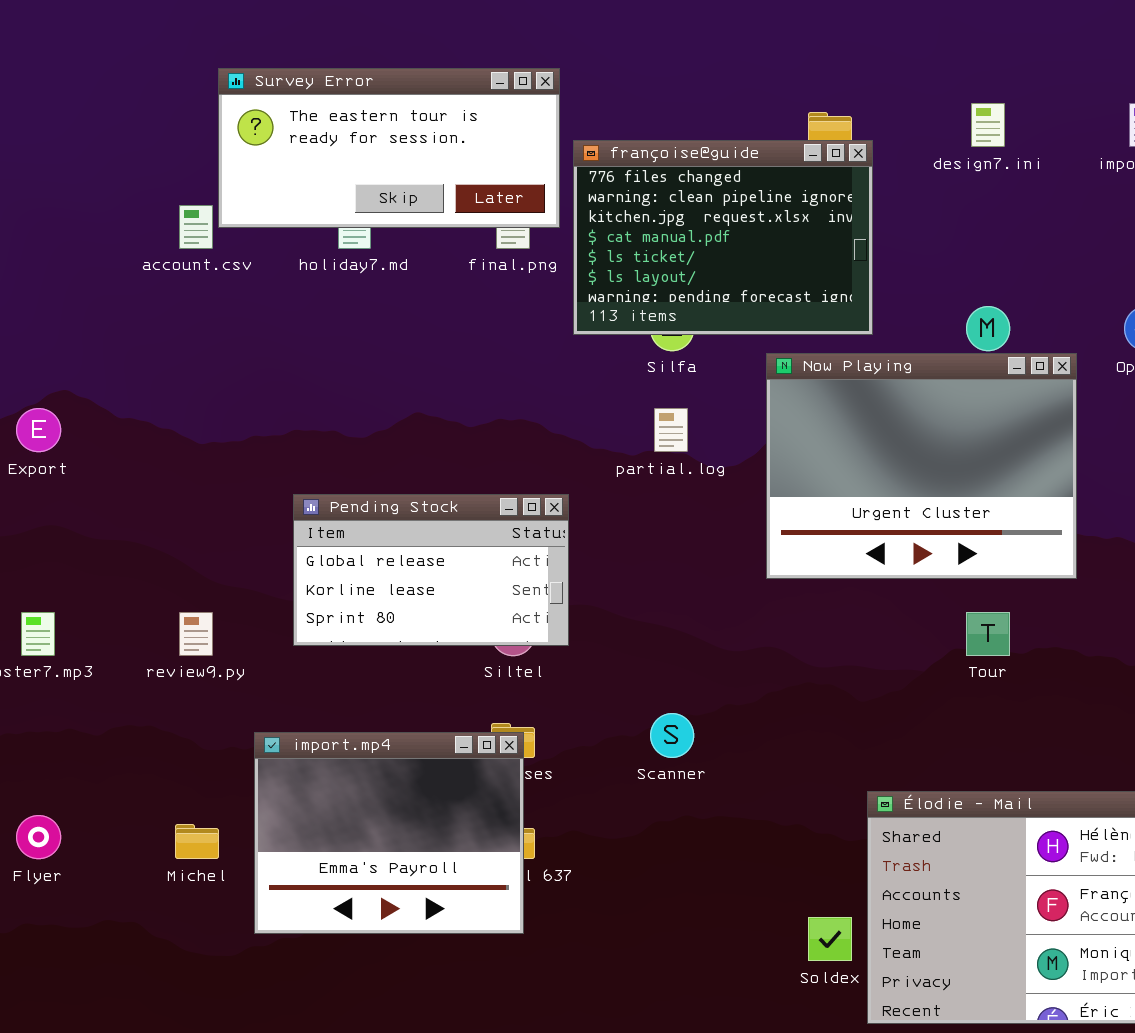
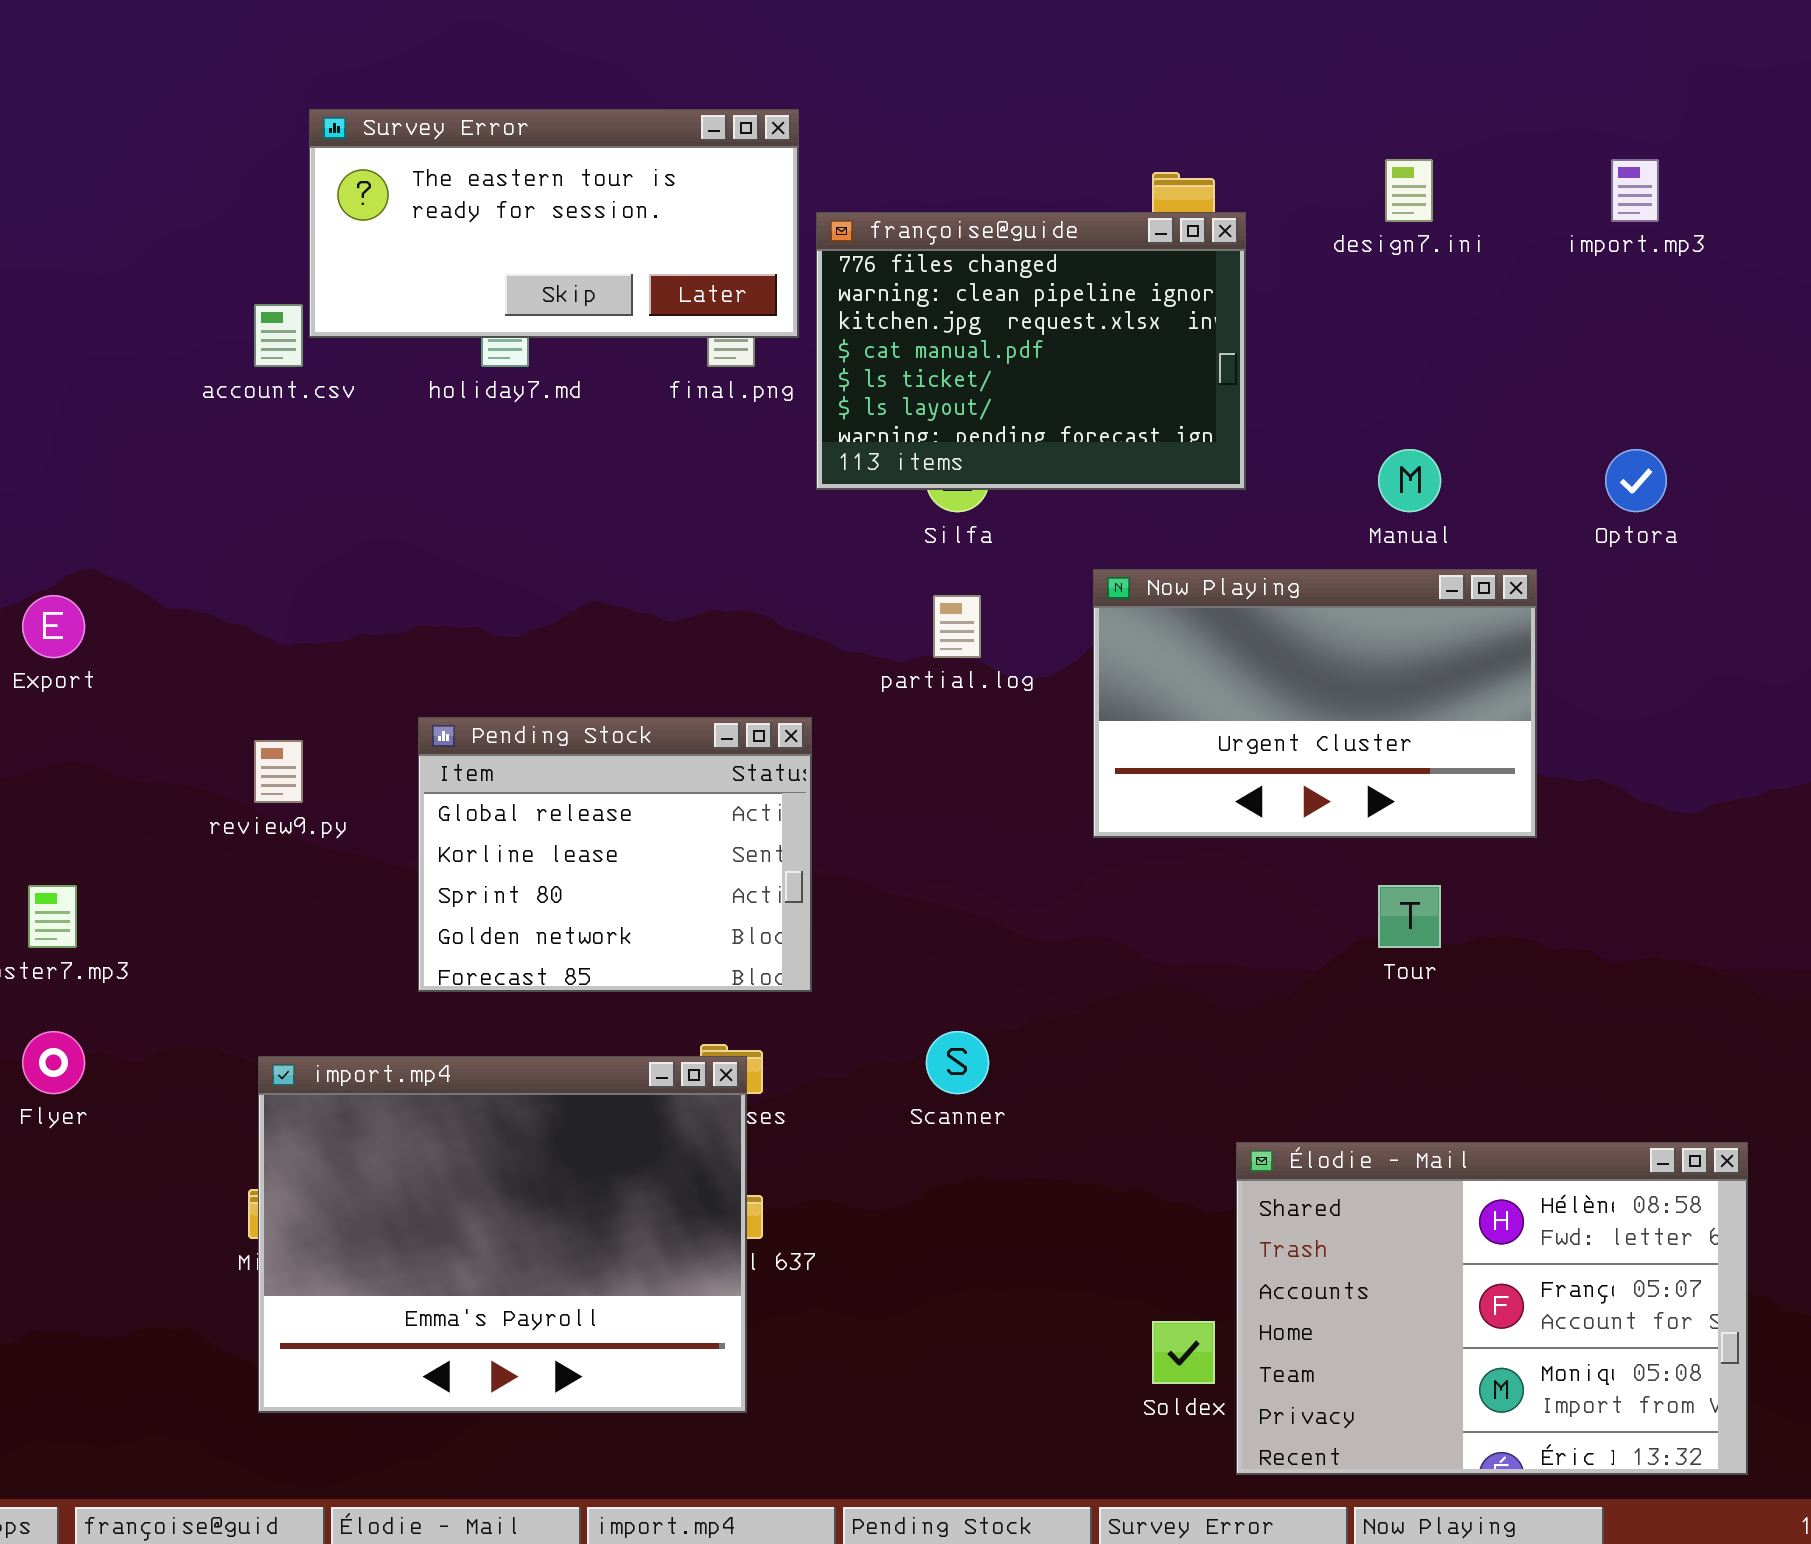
Now Playing: [766,353,1077,579] -> [1093,569,1537,838], resized
Pending Stock: [293,494,569,646] -> [418,717,812,992], resized
review9.py: [179,612,213,656] -> [254,740,303,803], moved
import.mp4: [254,732,524,934] -> [258,1056,747,1413], resized
Flyer: [16,815,61,859] -> [22,1031,85,1094], moved

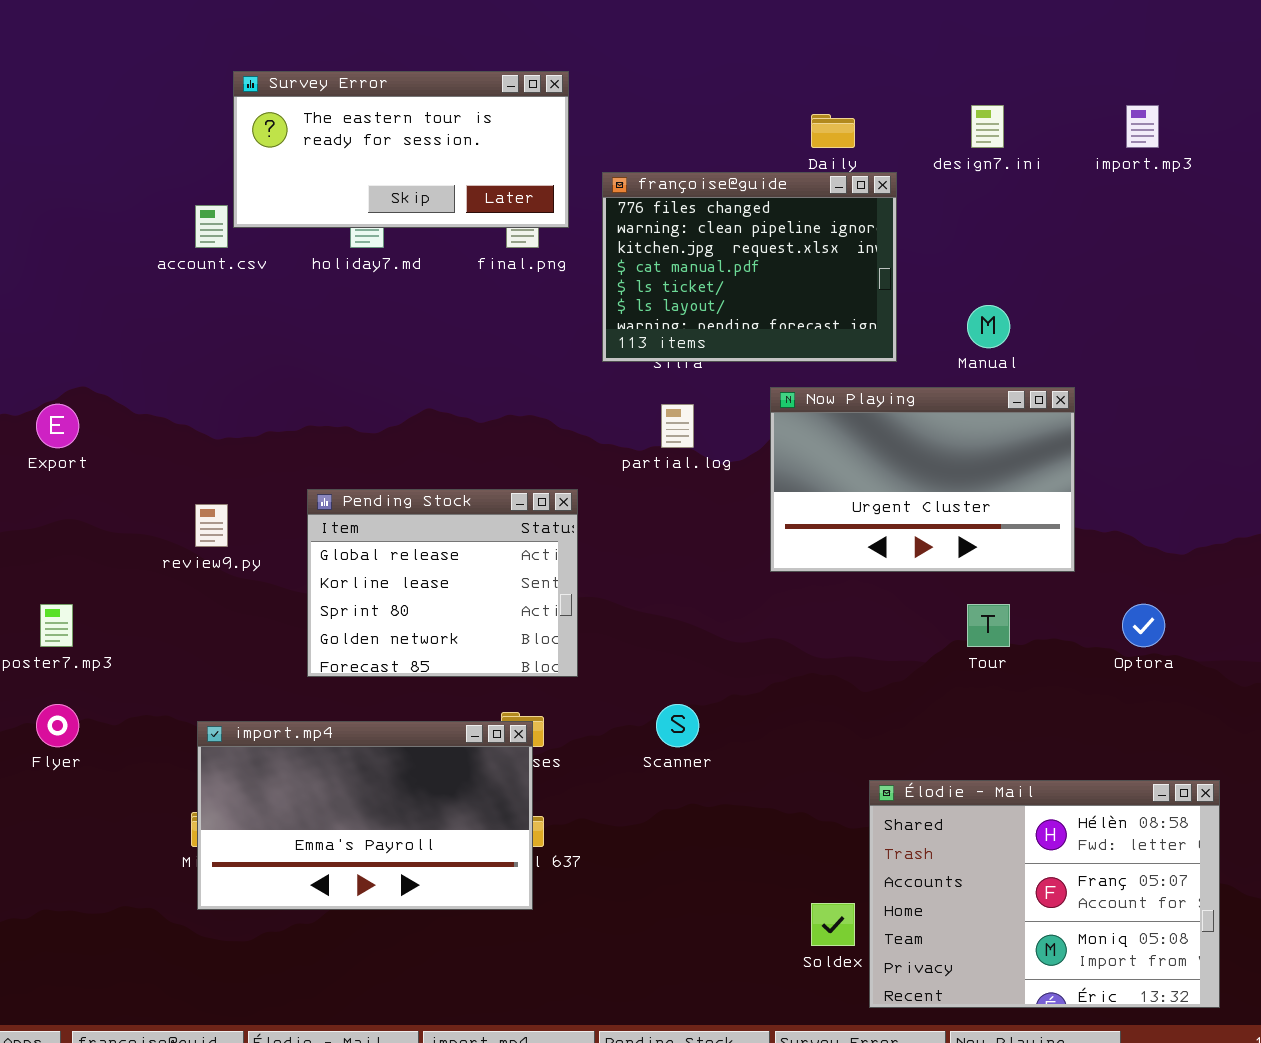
françoise@guide: [816,212,1246,490] -> [602,172,897,362], moved
Optora: [1605,449,1667,512] -> [1122,604,1165,647], moved
import.mp4: [258,1056,747,1413] -> [197,721,533,910], resized

